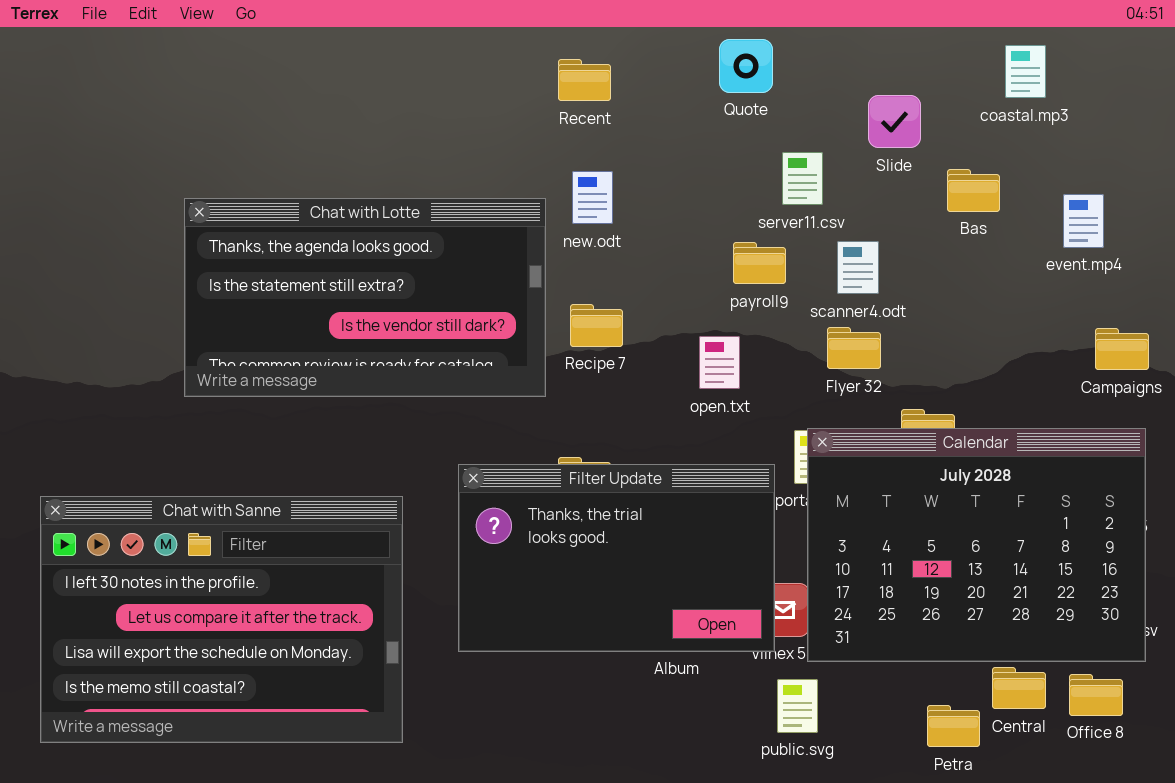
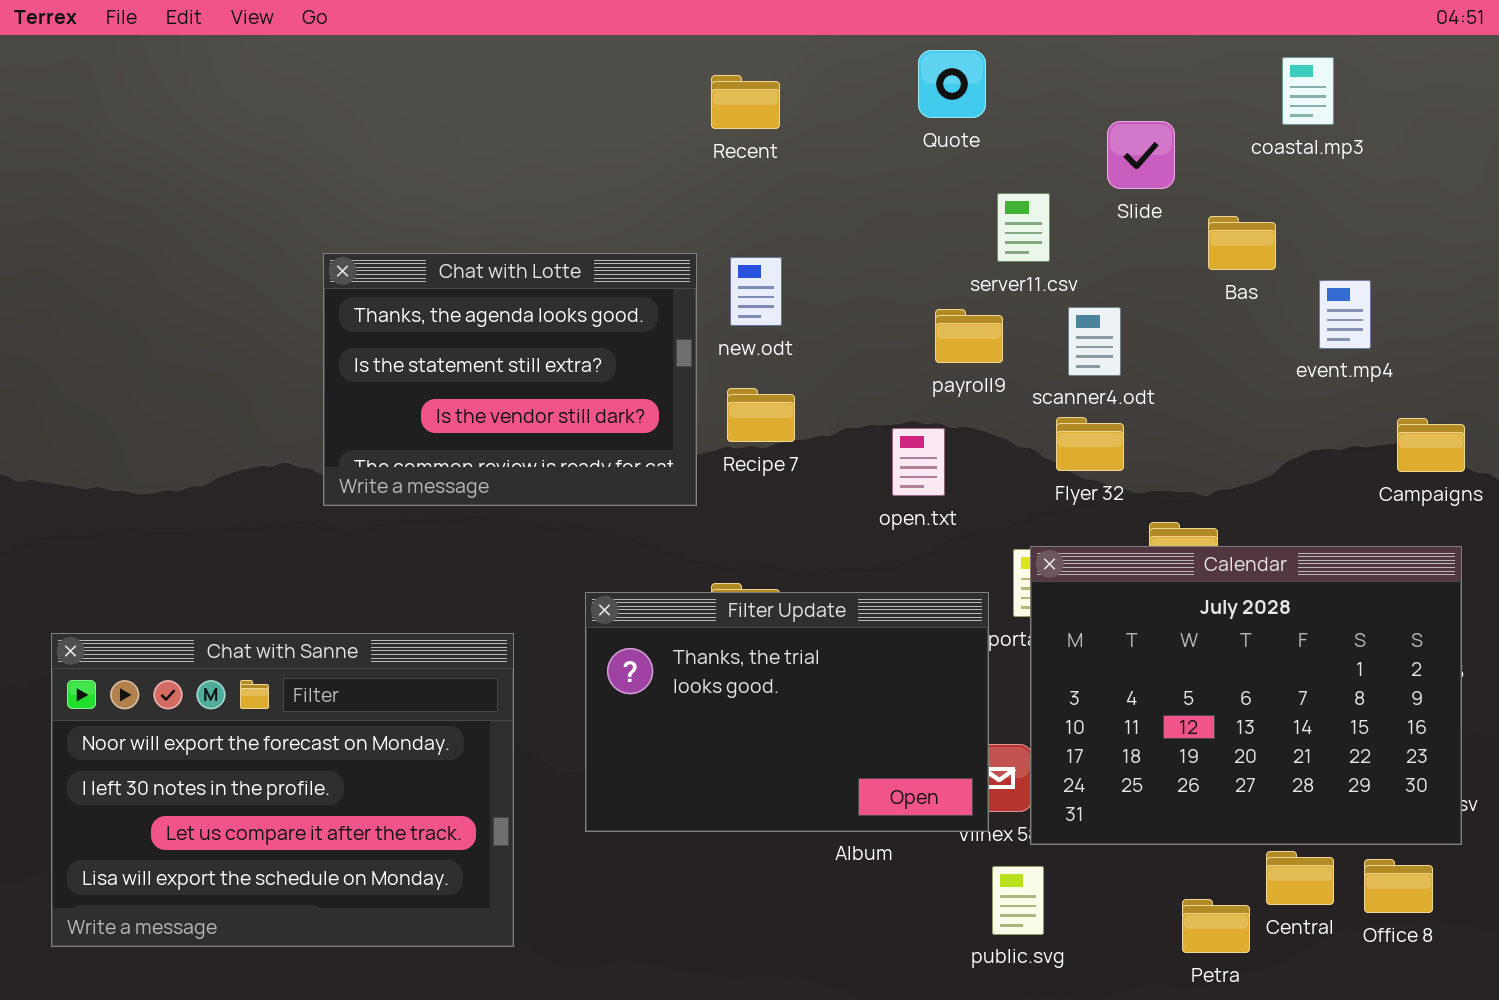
new.odt: [572,171,613,224] -> [730,257,782,326], moved
event.mp4: [1063,194,1104,248] -> [1319,280,1371,349], moved
Chat with Lotte: [184,198,546,397] -> [323,253,697,506], resized
Chat with Sanne: [40,496,403,743] -> [51,633,514,947], scrolled up 1 row

